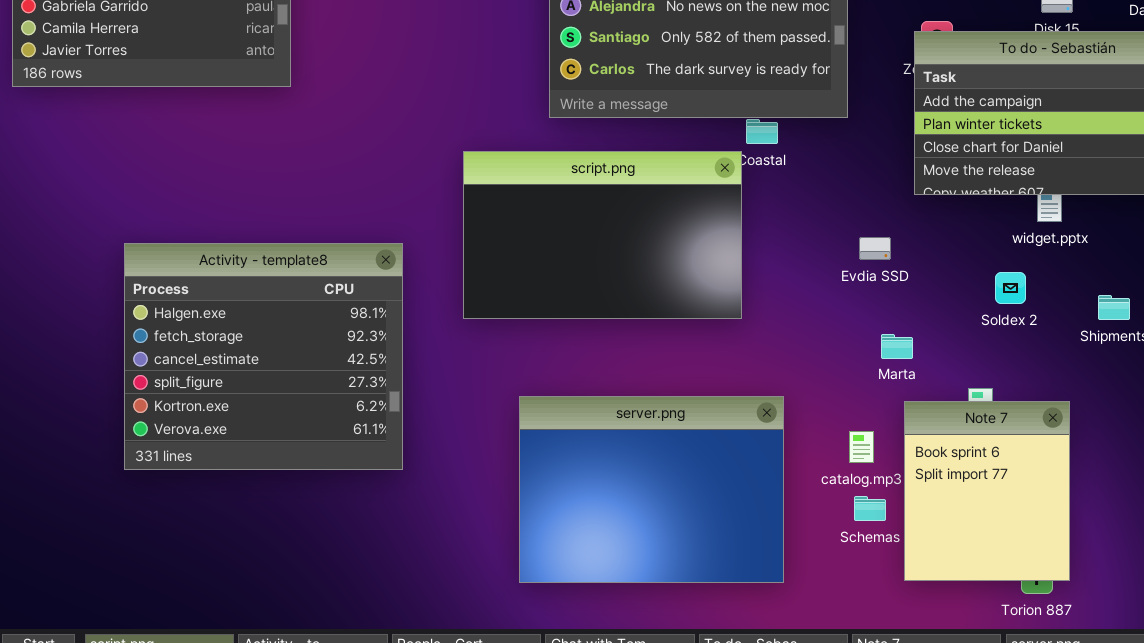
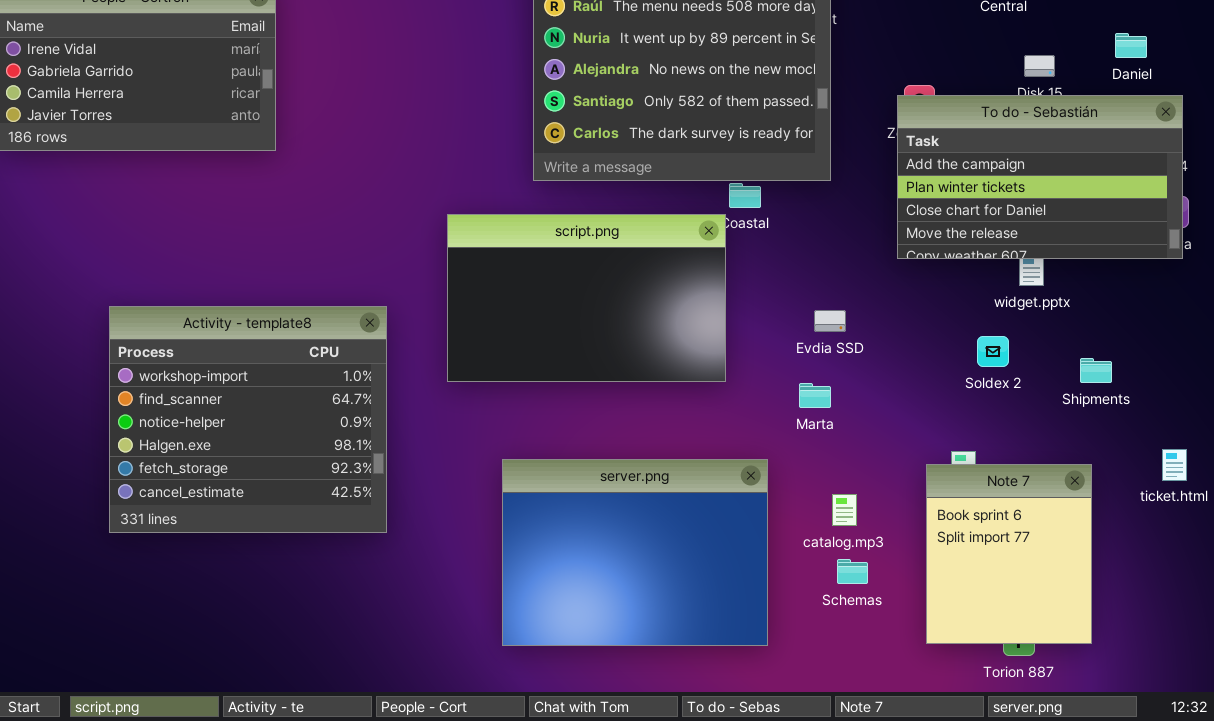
Evdia SSD: [859,237,891,260] -> [814,310,846,332], moved
Activity - template8: [124,243,403,470] -> [109,306,387,533], scrolled up 3 rows
Marta: [881,334,913,359] -> [799,383,831,408], moved
Note 7: [904,401,1070,581] -> [926,464,1092,644], moved

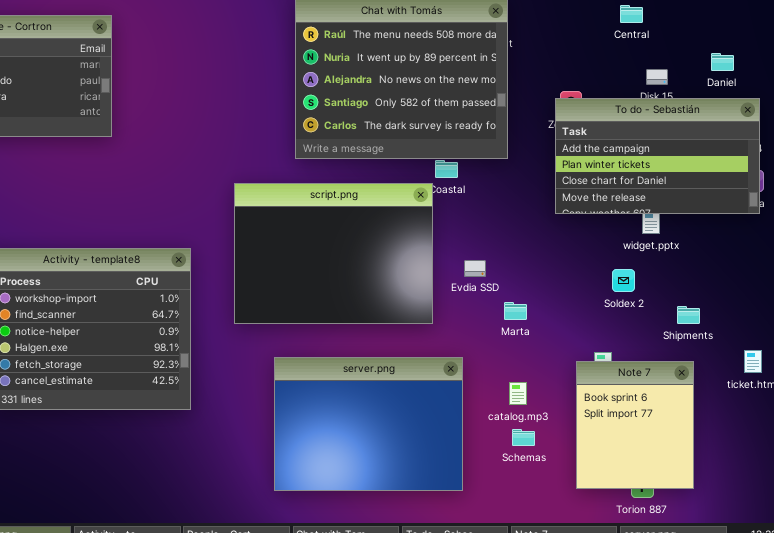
script.png: [447,214,726,382] -> [234,183,433,324], resized
Evdia SSD: [814,310,846,332] -> [464,260,486,277], moved
Shipments: [1080,358,1112,383] -> [677,306,700,324], moved
Marta: [799,383,831,408] -> [504,302,527,320], moved

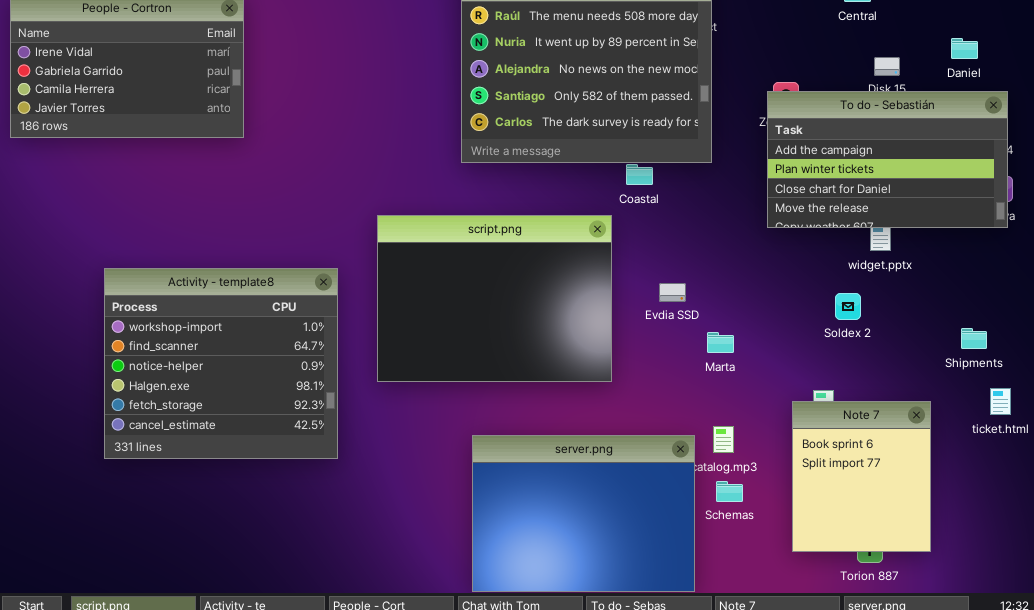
script.png: [234,183,433,324] -> [377,215,612,382], moved
Shipments: [677,306,700,324] -> [961,328,987,349], moved
server.png: [274,357,463,491] -> [472,435,695,592], moved

